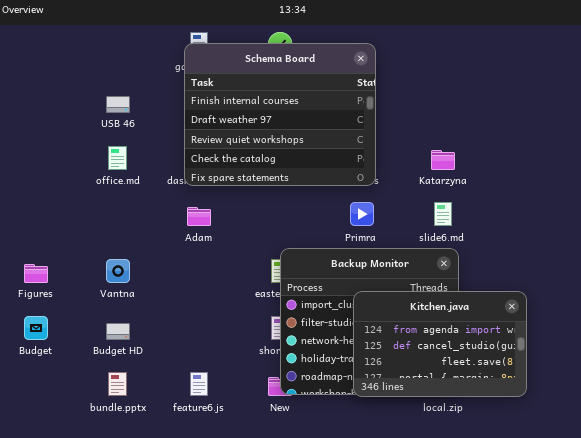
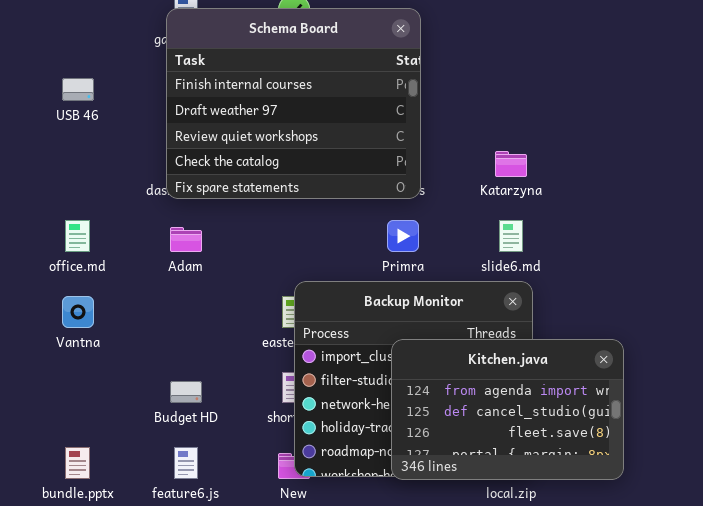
office.md: [108,146,127,170] -> [65,220,90,252], moved
Budget HD: [106,323,130,340] -> [170,381,202,403], moved

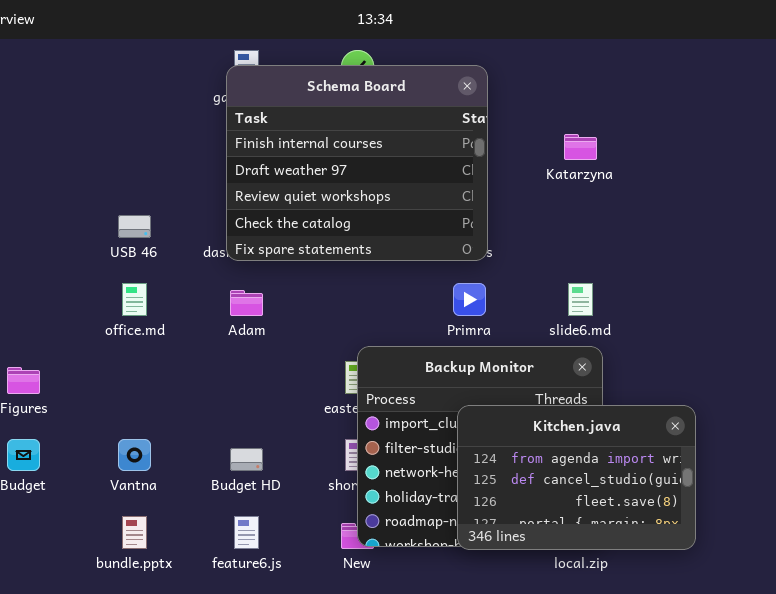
USB 46: [62,78,94,101] -> [118,215,151,238], moved
Katarzyna: [495,151,527,177] -> [564,134,597,160], moved
Vantna: [62,296,94,328] -> [118,439,151,471], moved

